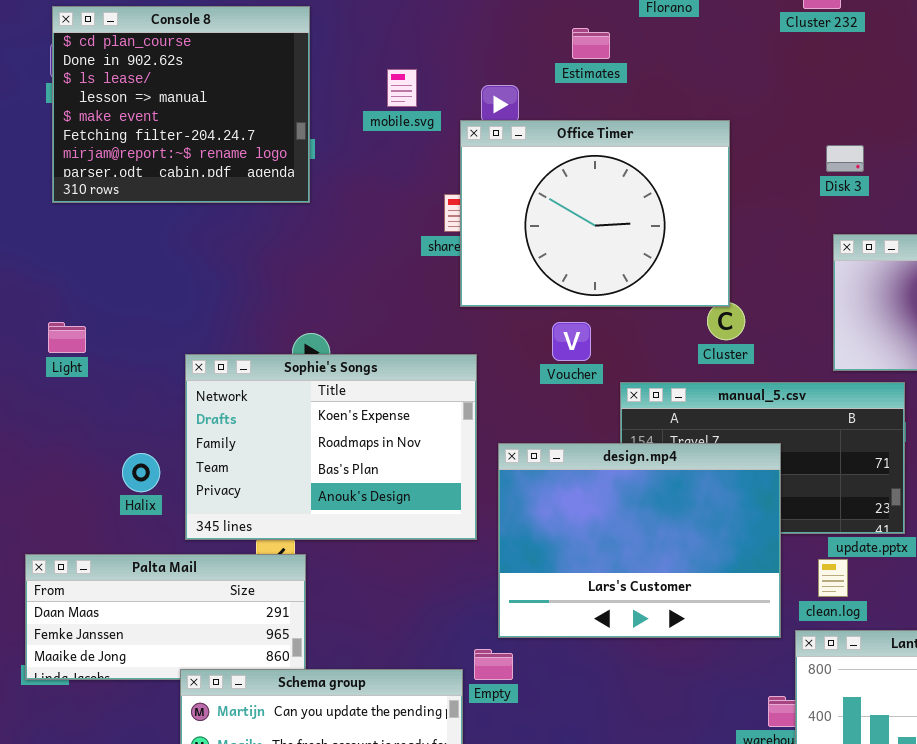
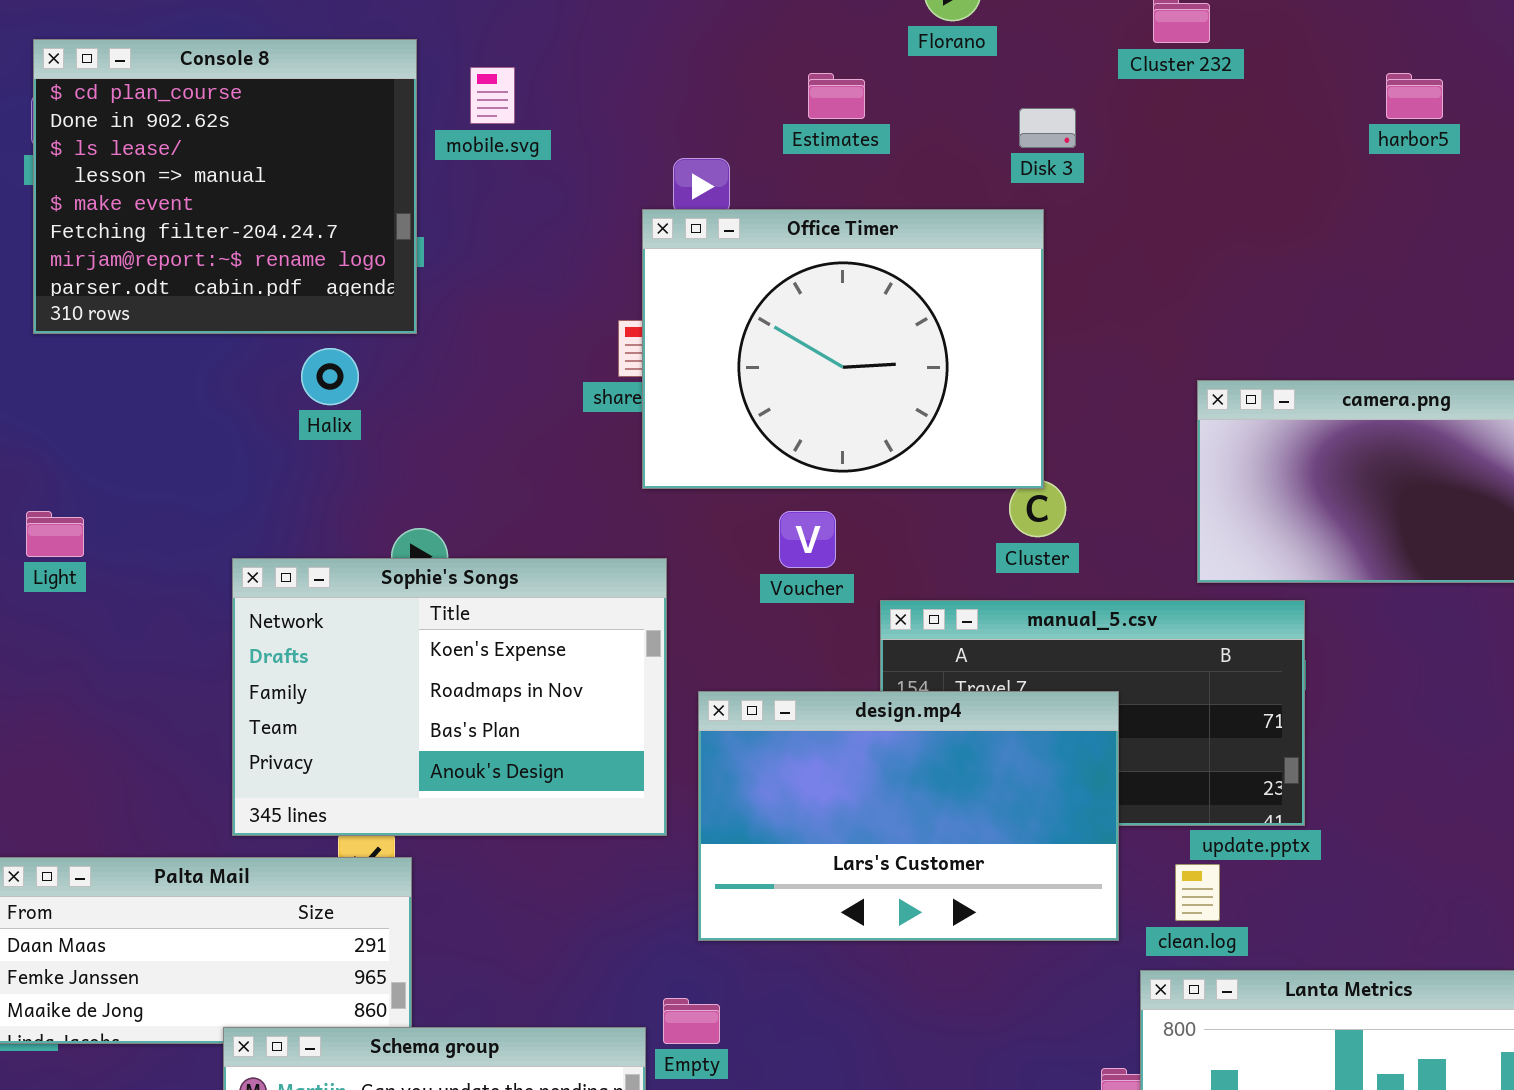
mobile.svg: [387,69,417,107] -> [470,67,515,124], moved
Disk 3: [826,145,864,172] -> [1019,108,1076,148], moved
design.mp4: [498,443,781,638] -> [698,691,1119,941], resized
Halix: [122,453,160,492] -> [301,348,359,405], moved

